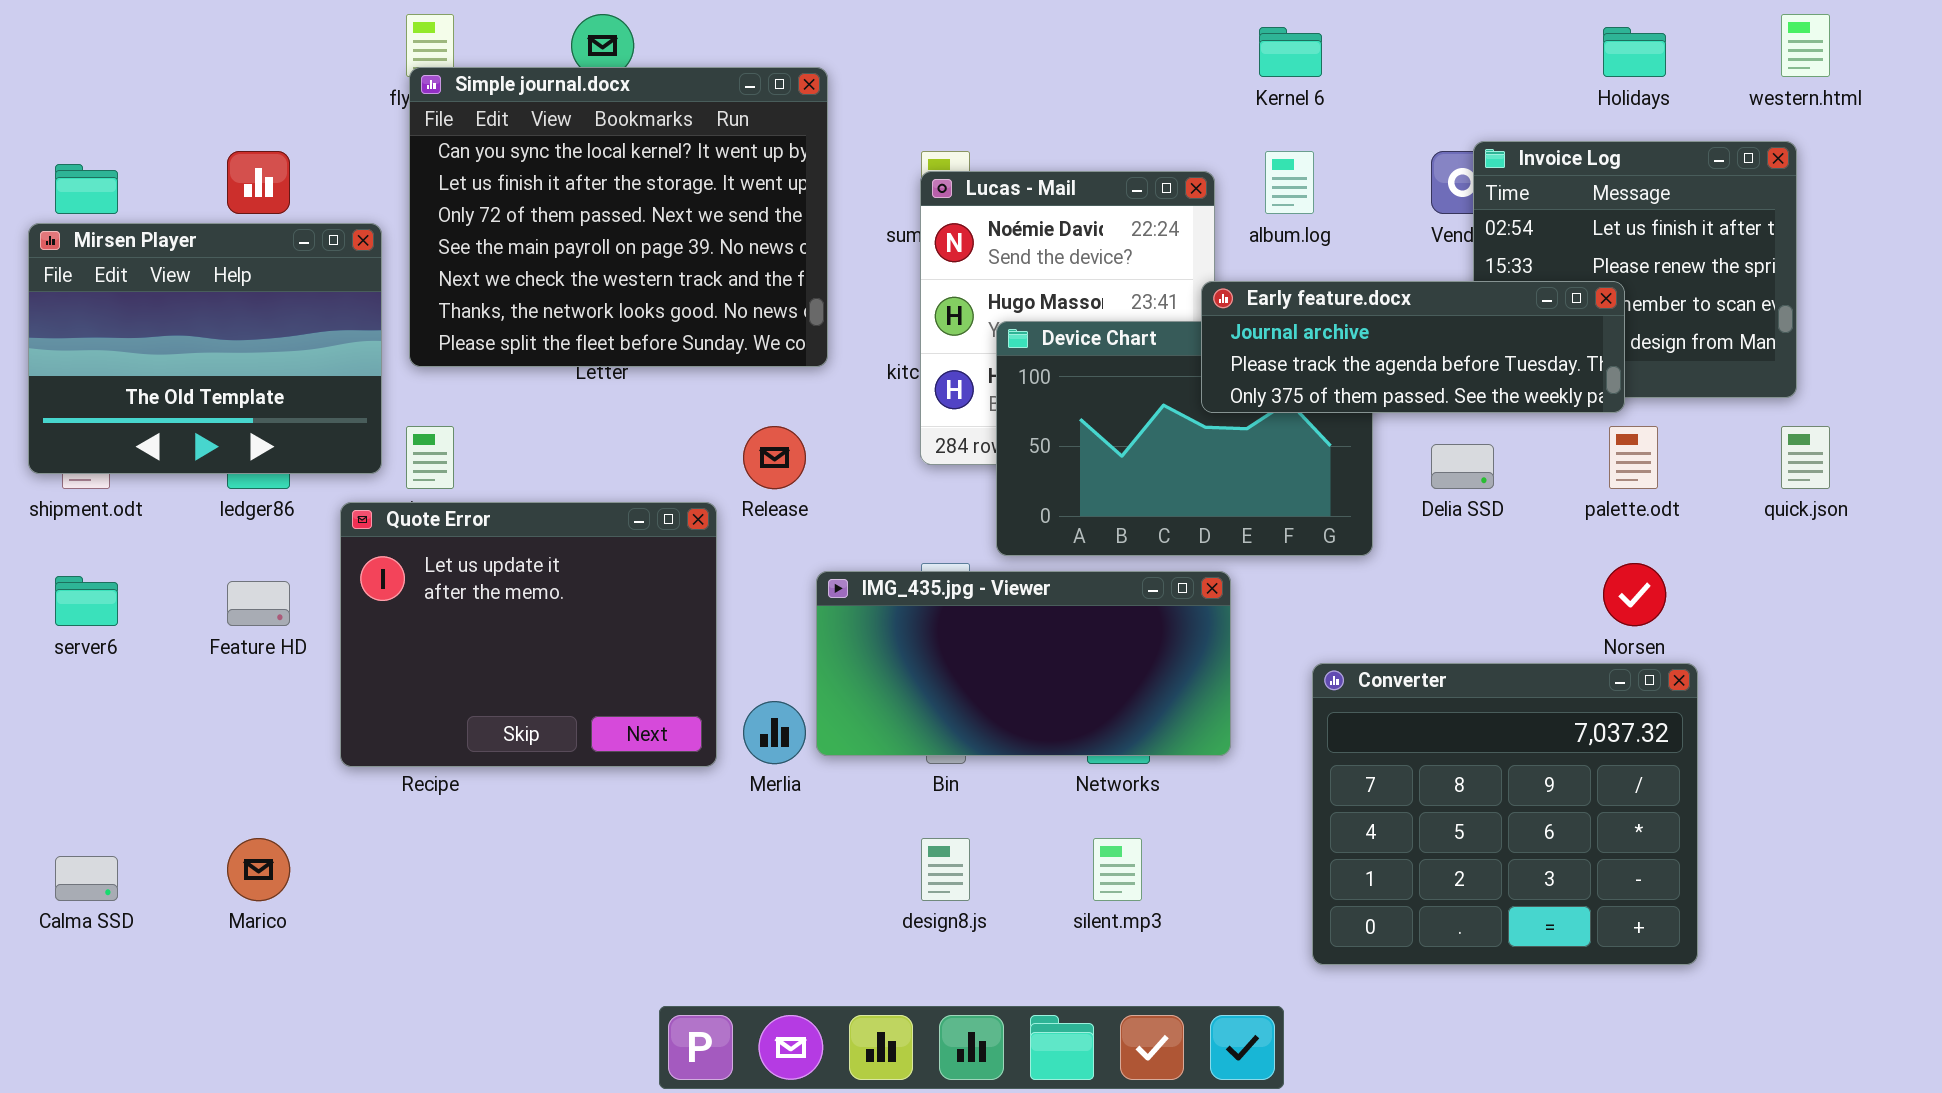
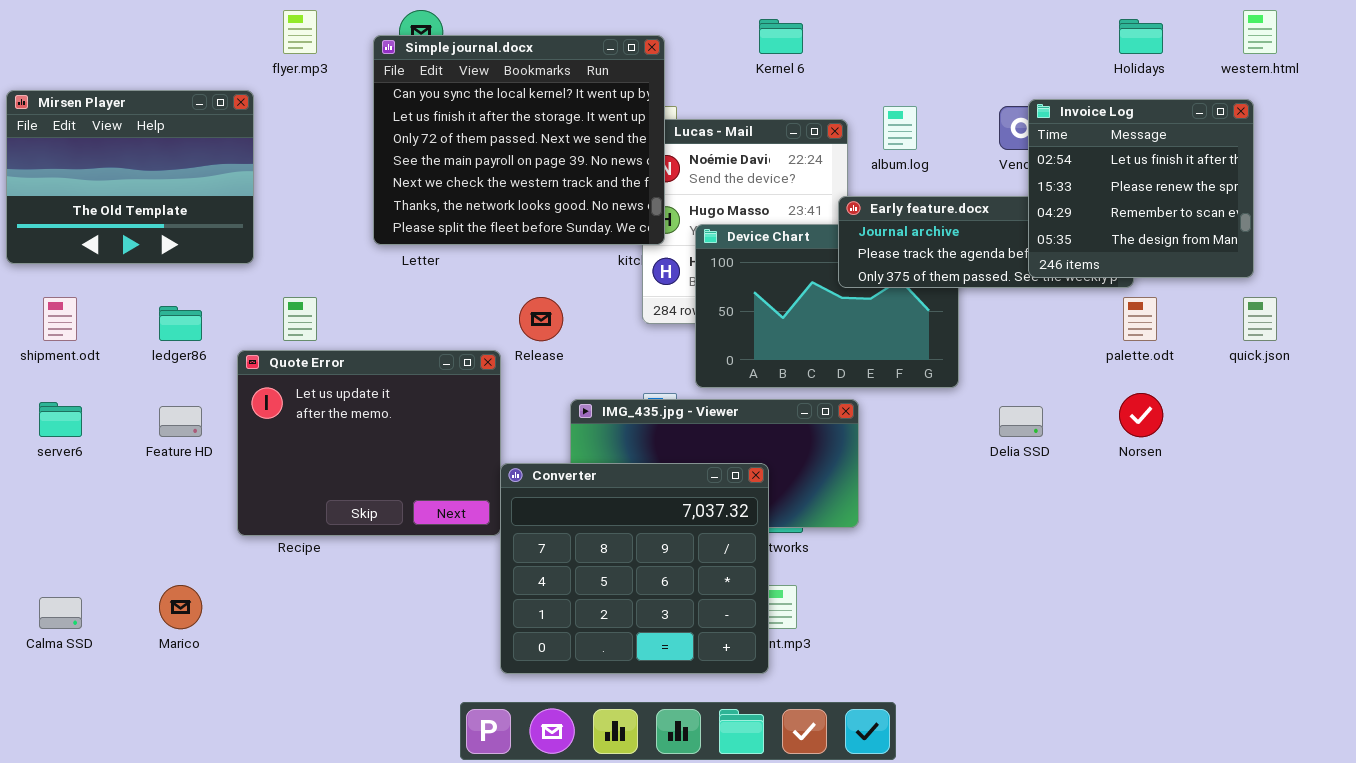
Kernel 6: [1259,27,1322,77] -> [759,19,803,54], moved
Simple journal.docx: [409,67,828,367] -> [373,35,665,245], moved
Invoice Log: [1473,141,1797,398] -> [1028,99,1254,278], raised
Mirsen Player: [28,223,382,474] -> [6,90,254,264], moved
Delia SSD: [1431,444,1494,489] -> [999,406,1043,437], moved
Converter: [1312,663,1698,965] -> [500,463,769,674], moved

